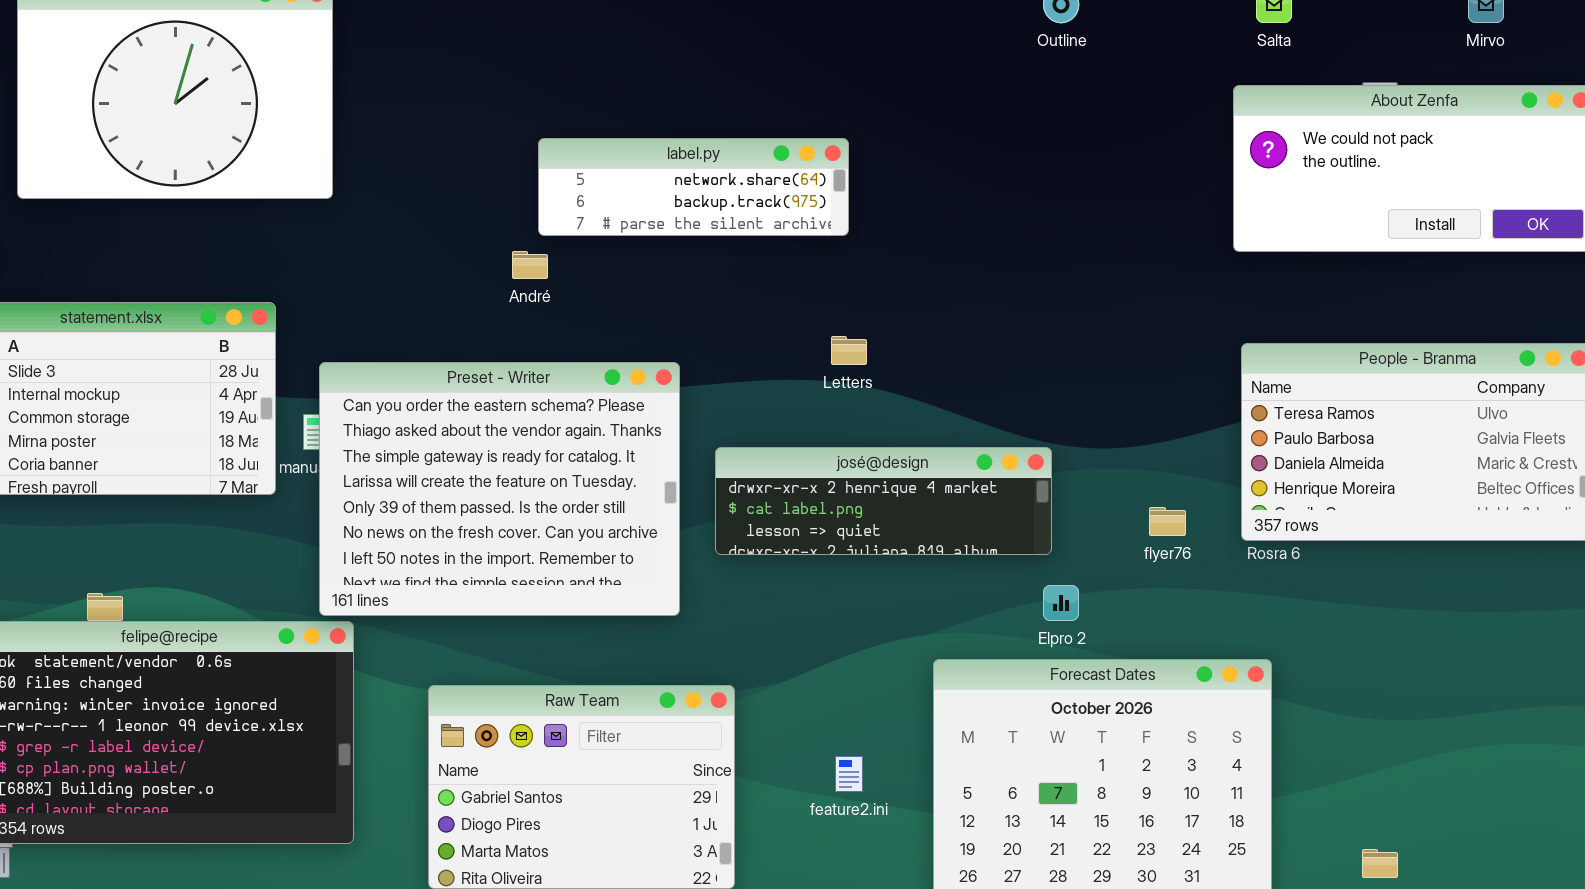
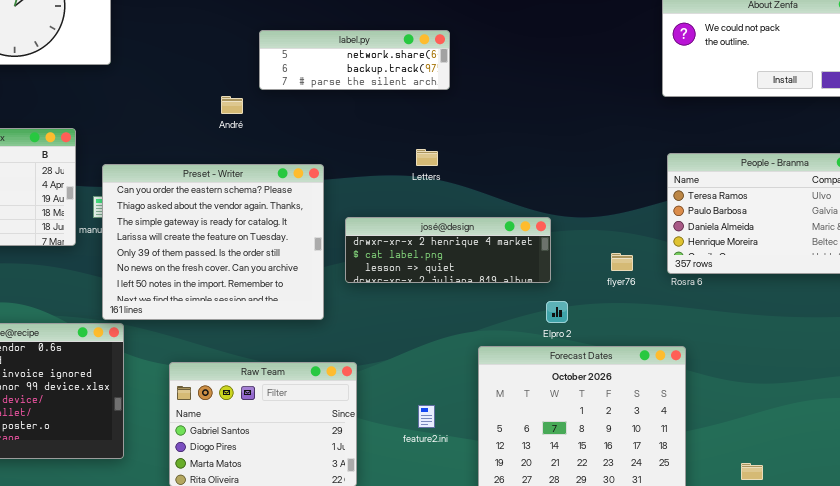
label.py: [538,138,849,236] -> [259,30,450,90], moved

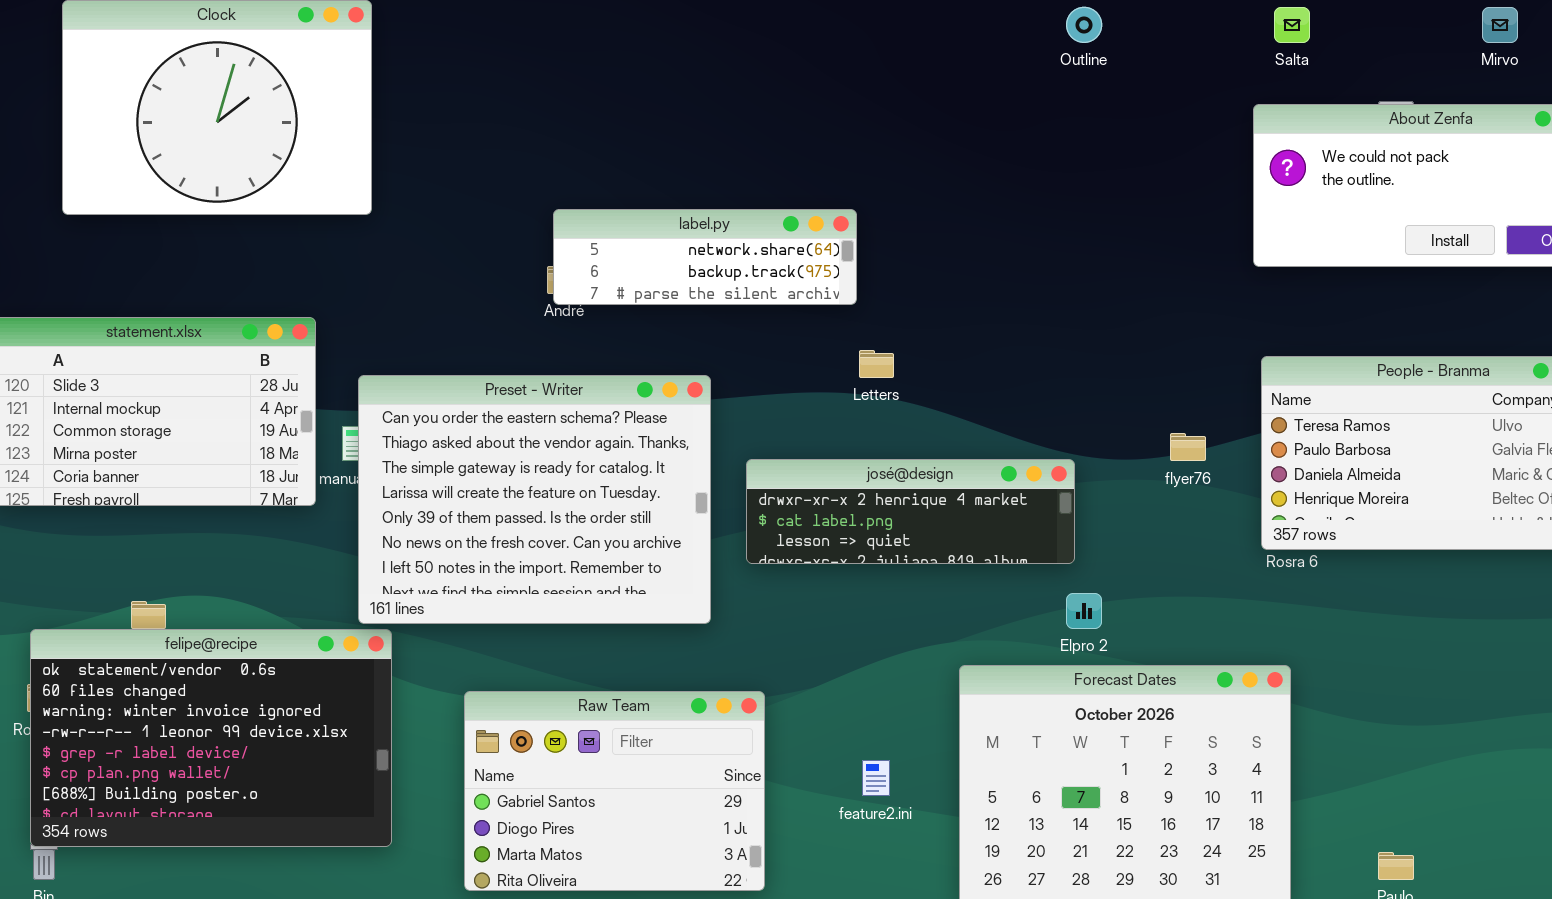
label.py: [259,30,450,90] -> [553,209,857,305], moved
flyer76: [611,253,633,271] -> [1170,433,1206,461], moved

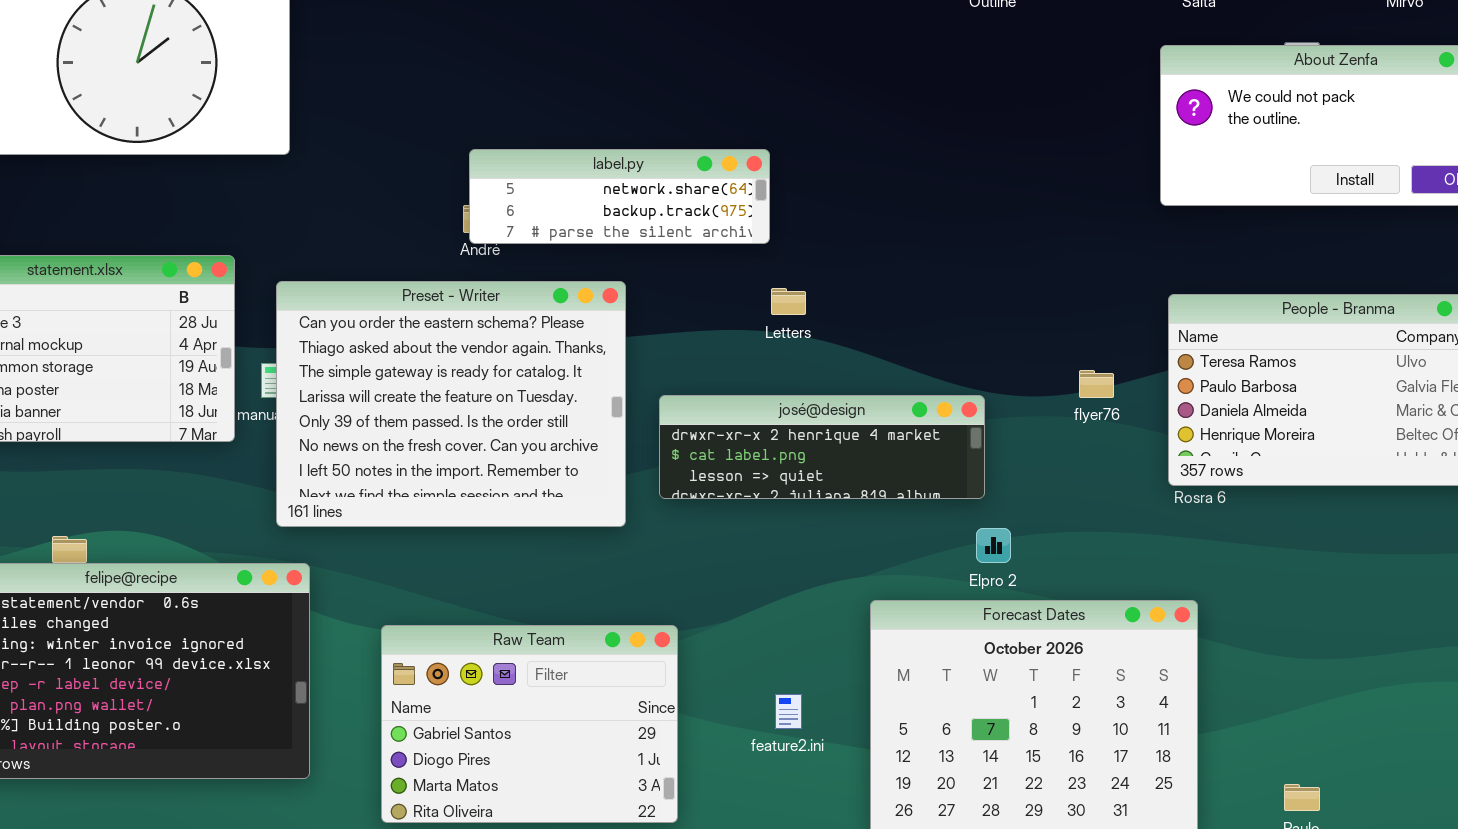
Preset - Writer: [358,375,711,624] -> [276,281,626,527], moved

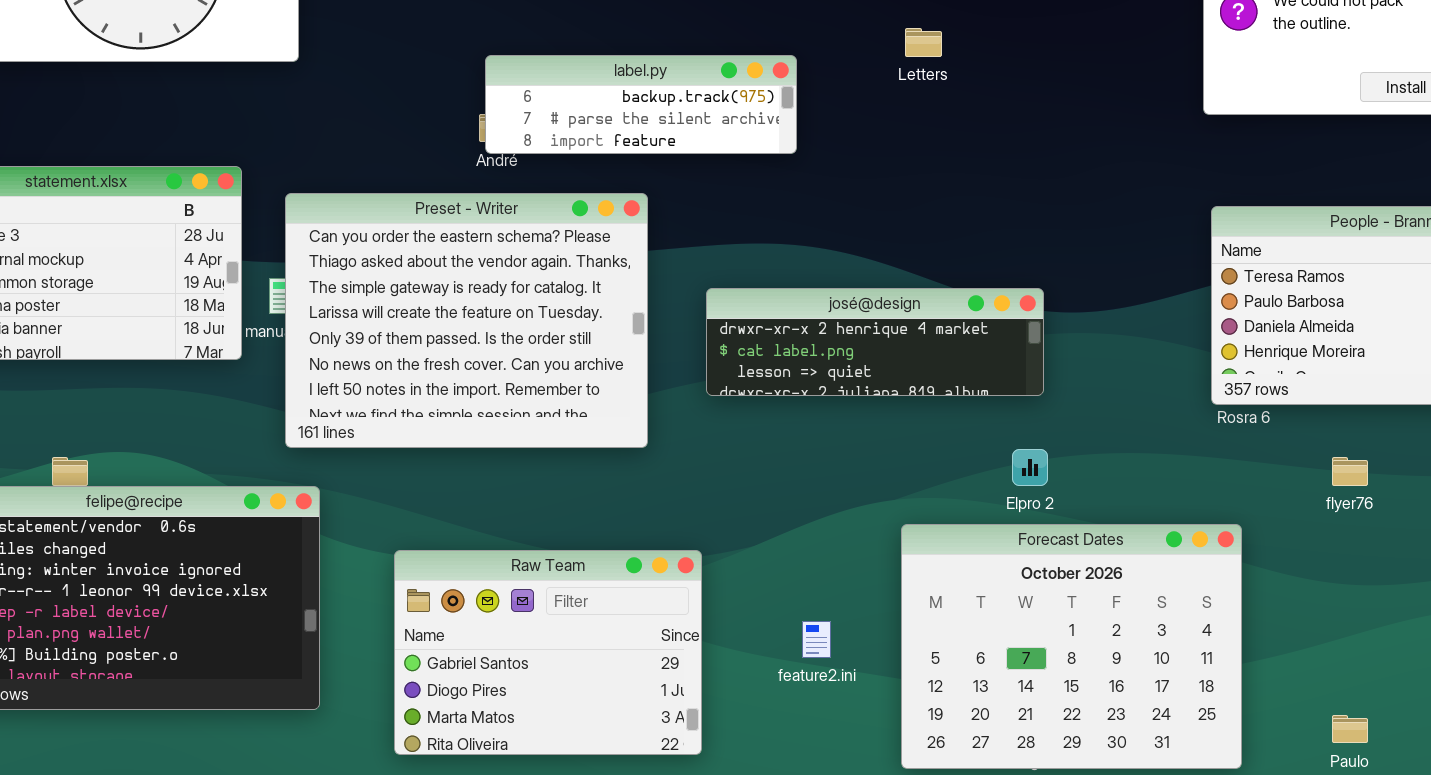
label.py: [469,149,770,244] -> [485,55,797,154], scrolled down 1 row
Letters: [771,288,806,315] -> [905,28,942,57], moved
flyer76: [1079,370,1114,398] -> [1332,457,1368,486], moved
josé@design: [659,395,985,499] -> [706,288,1044,396], moved

